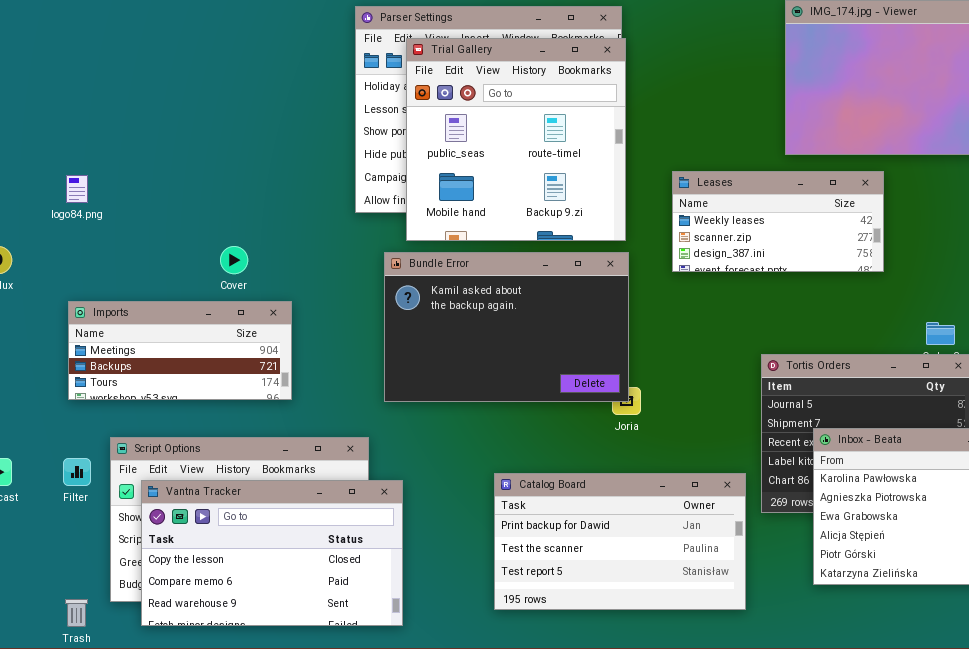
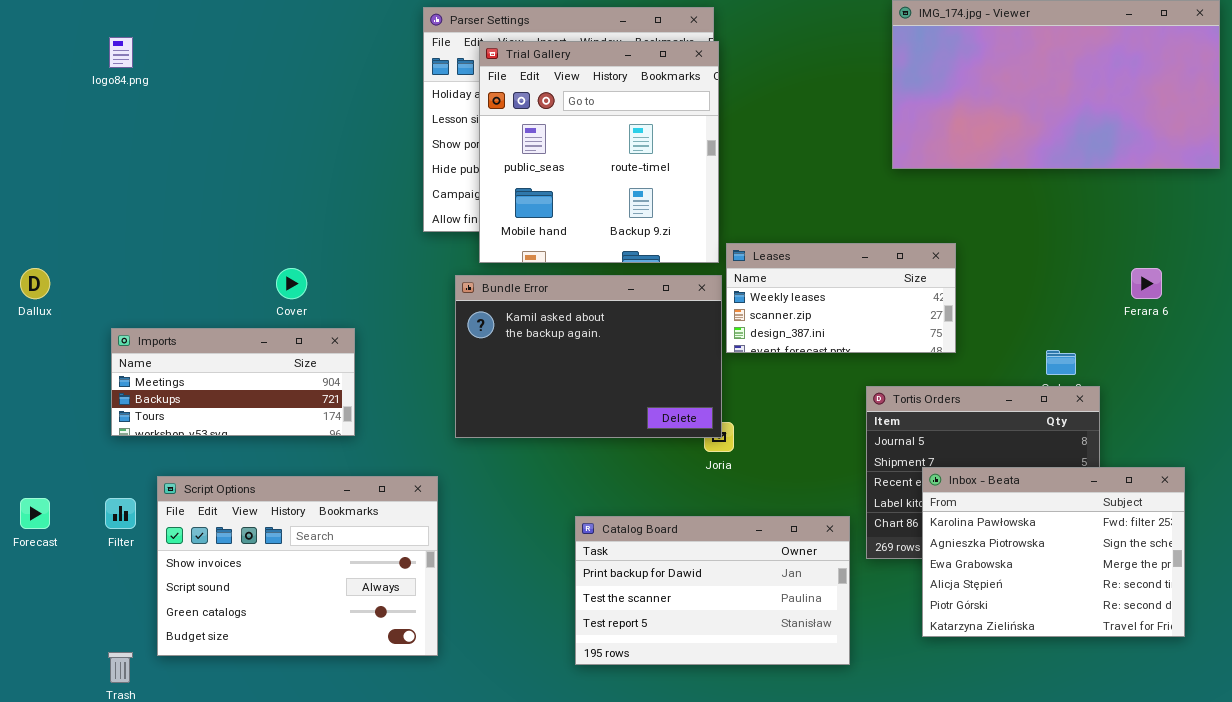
Leases: [672,171,884,272] -> [726,243,956,353], moved
logo84.png: [66,175,88,203] -> [109,37,133,68], moved
Vantna Tracker: [141,480,403,626] -> none, closed

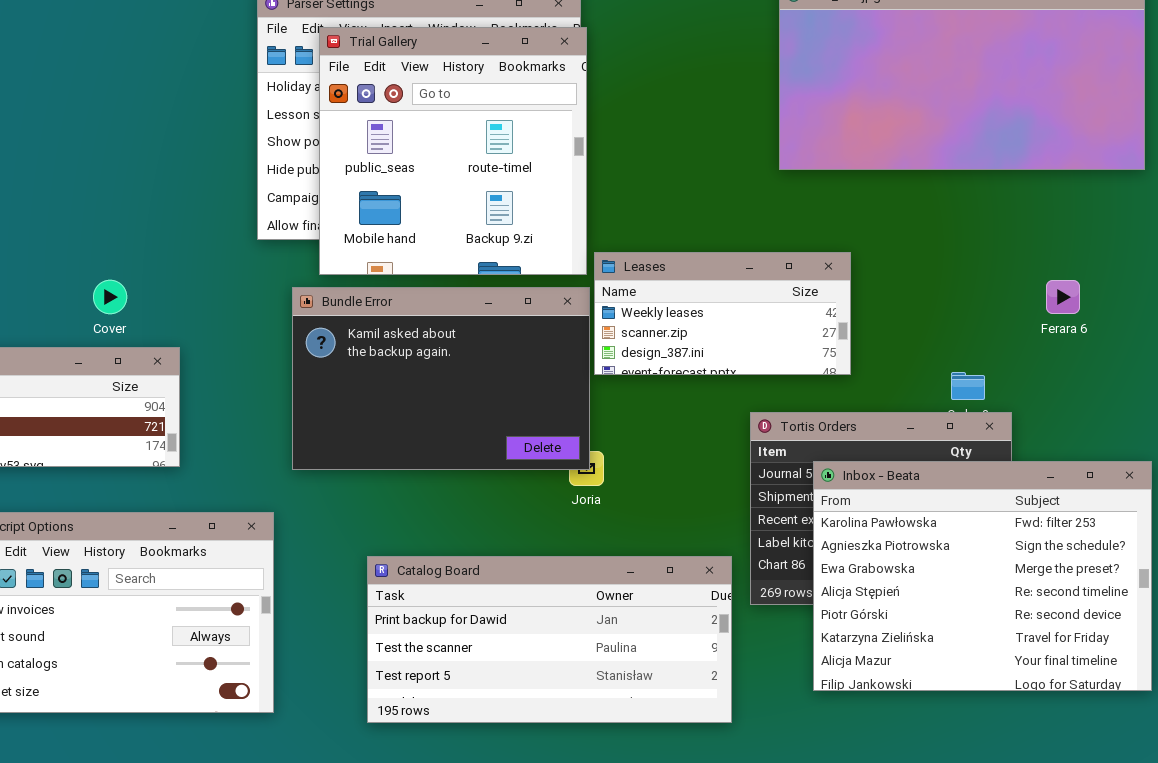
Inbox - Beata: [922,467,1185,637] -> [813,461,1152,691], resized
Catalog Board: [575,516,850,665] -> [367,556,732,723], resized

